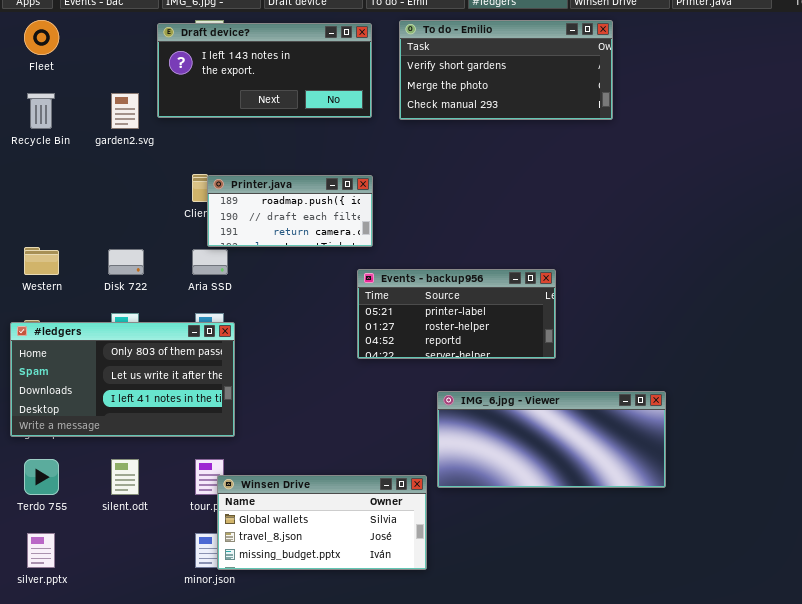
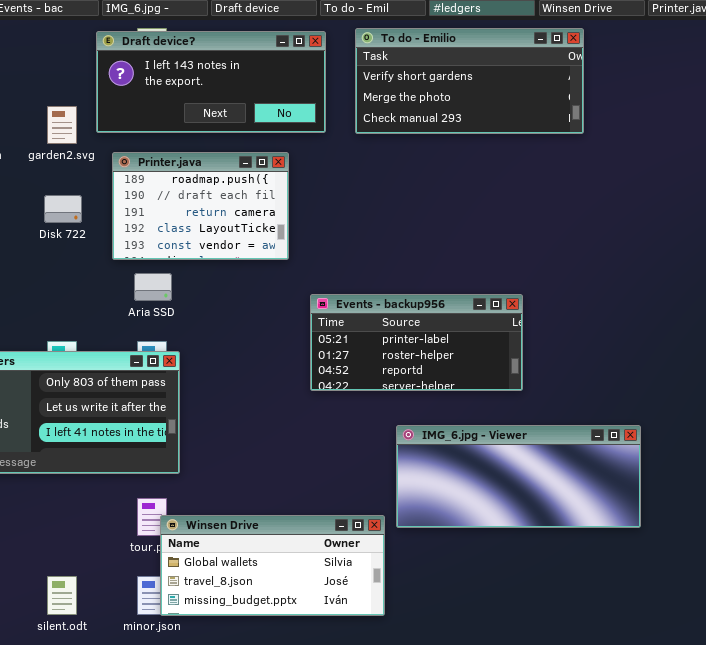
Printer.java: [207,175,373,247] -> [112,152,289,260], moved, resized
Disk 722: [108,249,144,275] -> [44,195,82,223], moved
silent.odt: [111,459,139,495] -> [47,576,77,615], moved

